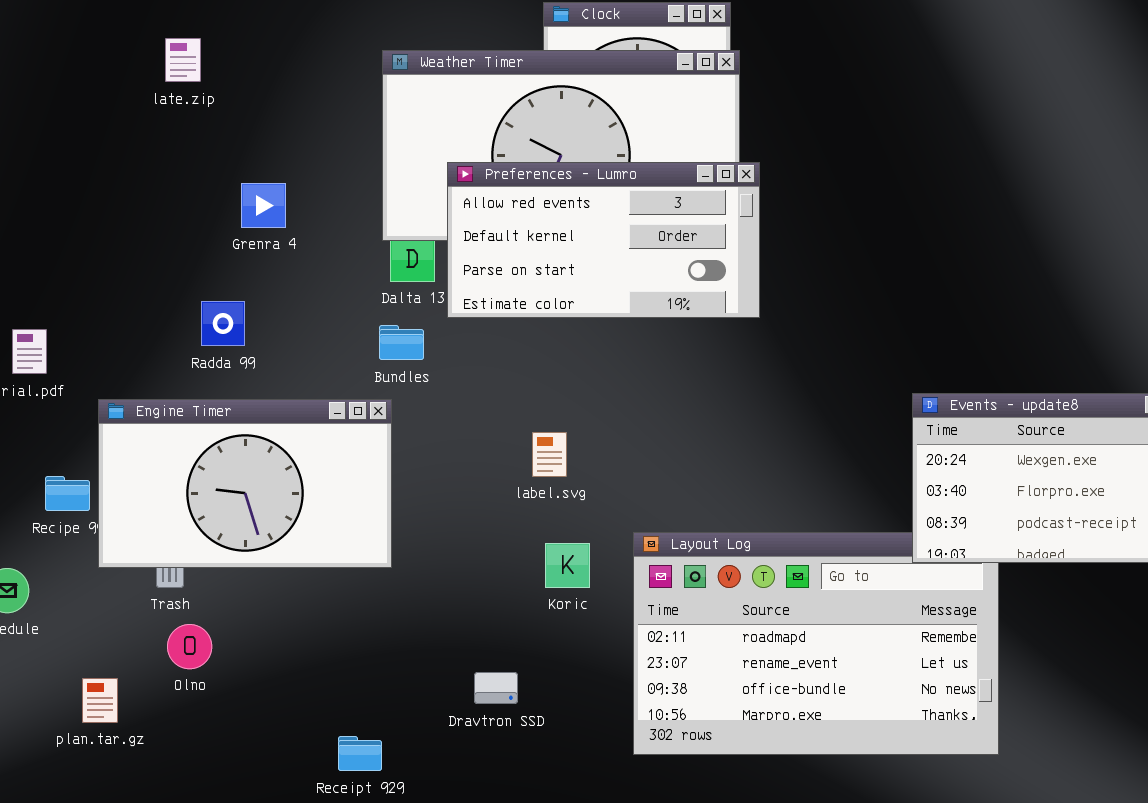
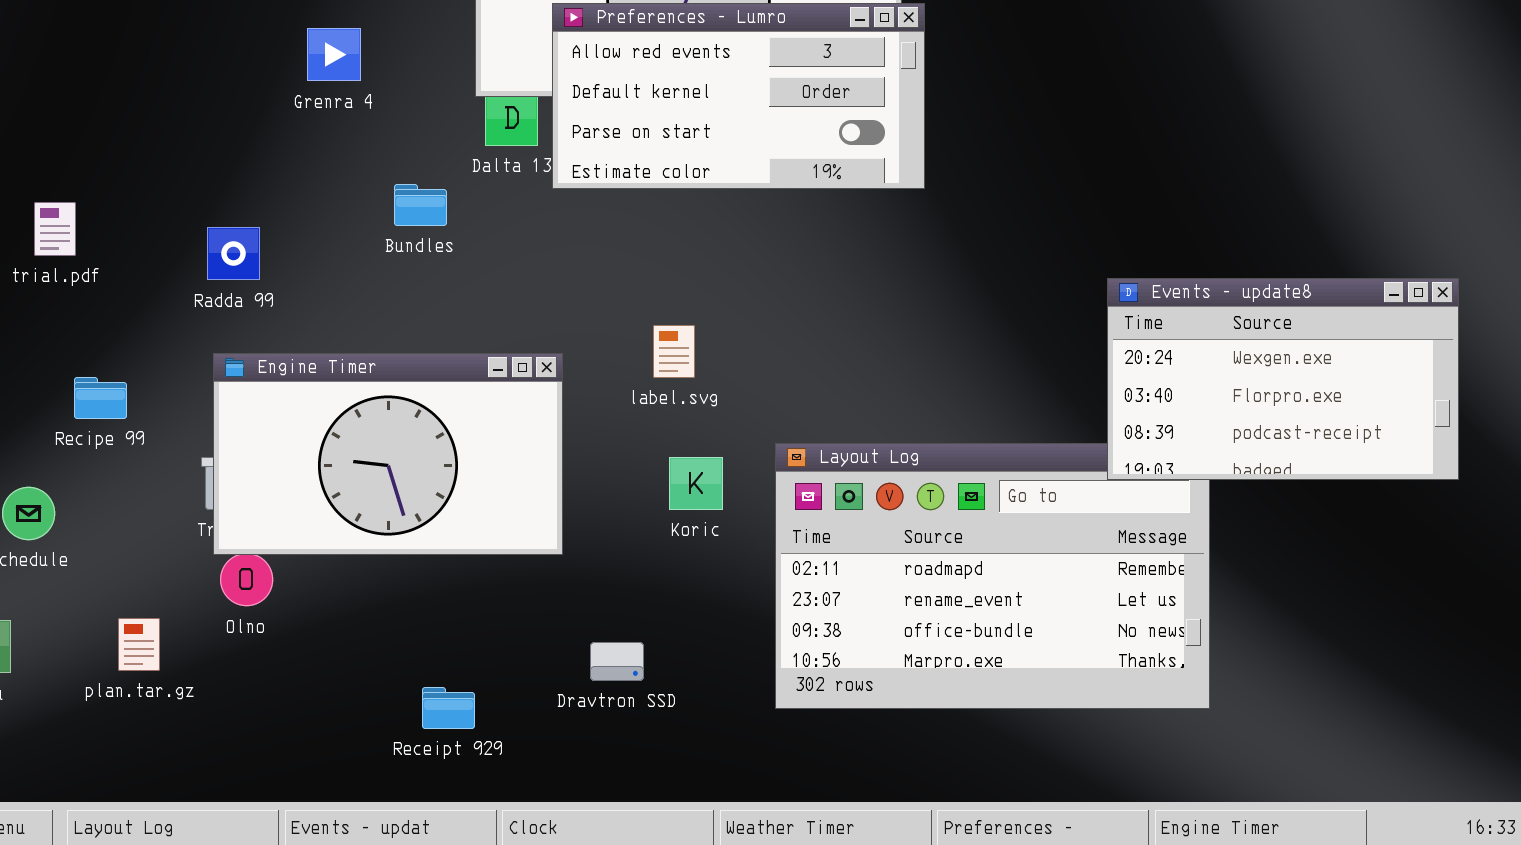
Radda 99: [201,301,245,346] -> [207,227,260,280], moved
Bundles: [379,325,424,360] -> [394,184,447,226], moved
Engine Timer: [98,399,392,568] -> [213,353,563,555], moved
Dravtron SSD: [474,672,518,704] -> [590,642,644,681], moved

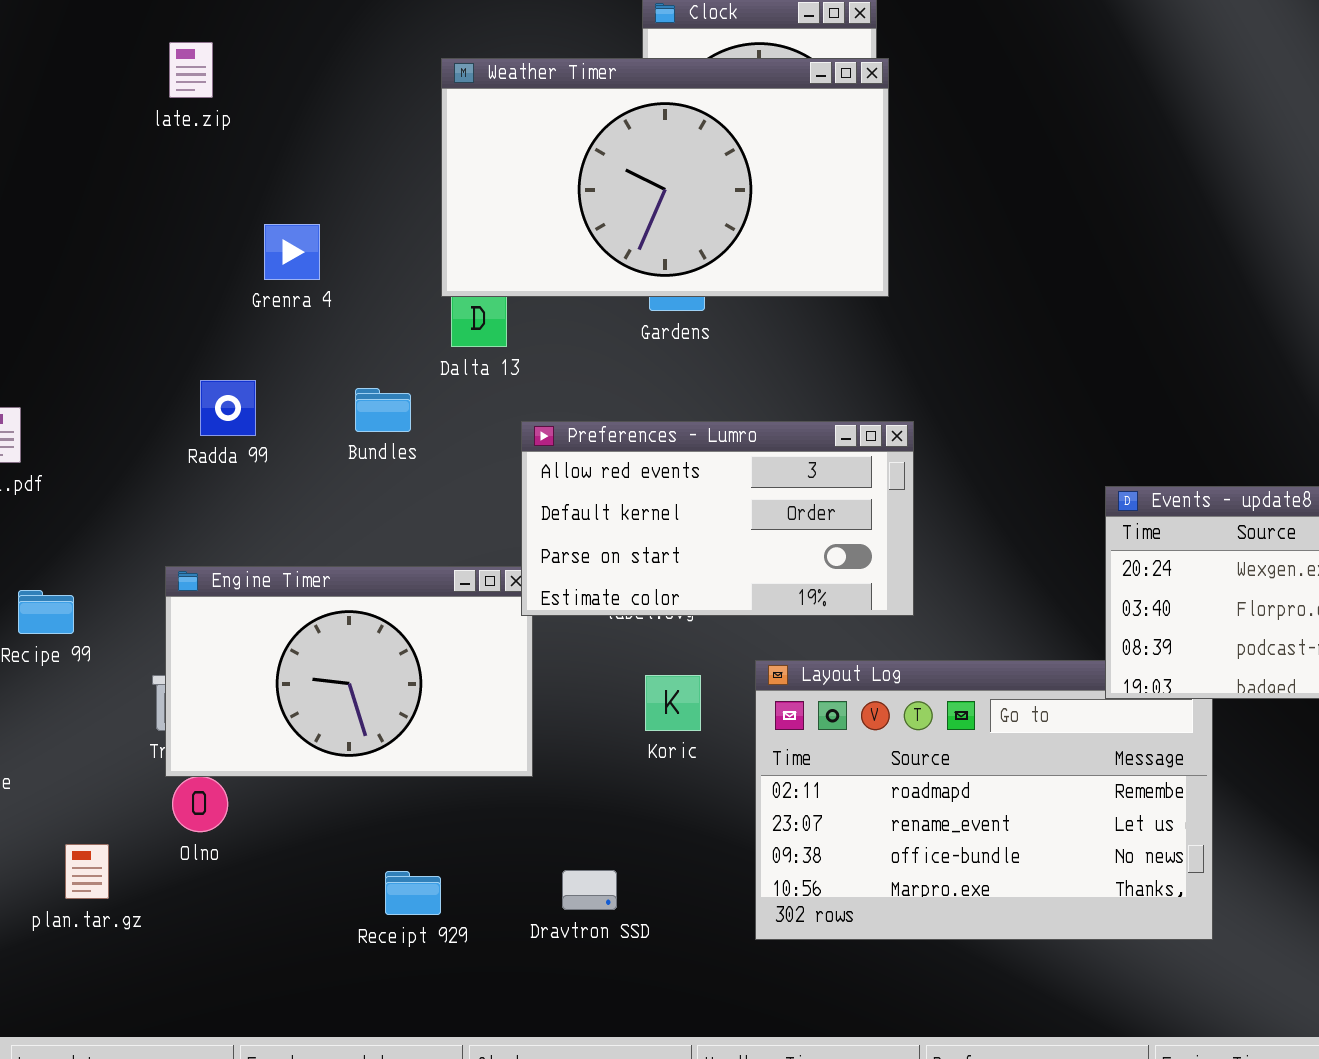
Preferences - Lumro: [552,3,925,189] -> [521,421,914,616], moved
Radda 99: [207,227,260,280] -> [200,380,256,436], moved
Receipt 929: [422,687,475,729] -> [385,871,441,915], moved

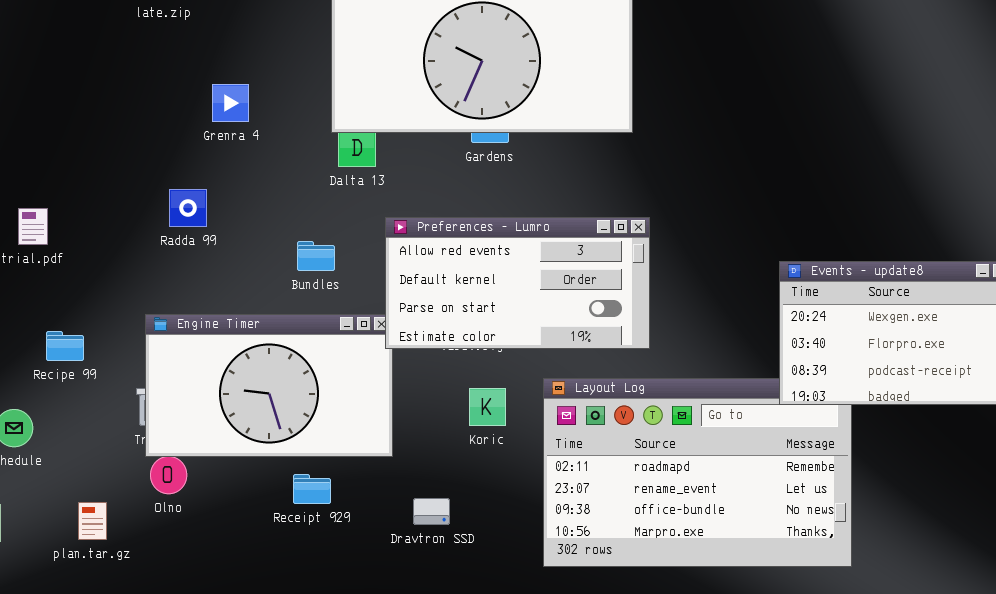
Bundles: [355,388,411,432] -> [297,241,335,271], moved
Dravtron SSD: [562,870,617,910] -> [413,498,450,525], moved
Receipt 929: [385,871,441,915] -> [293,474,331,504], moved

